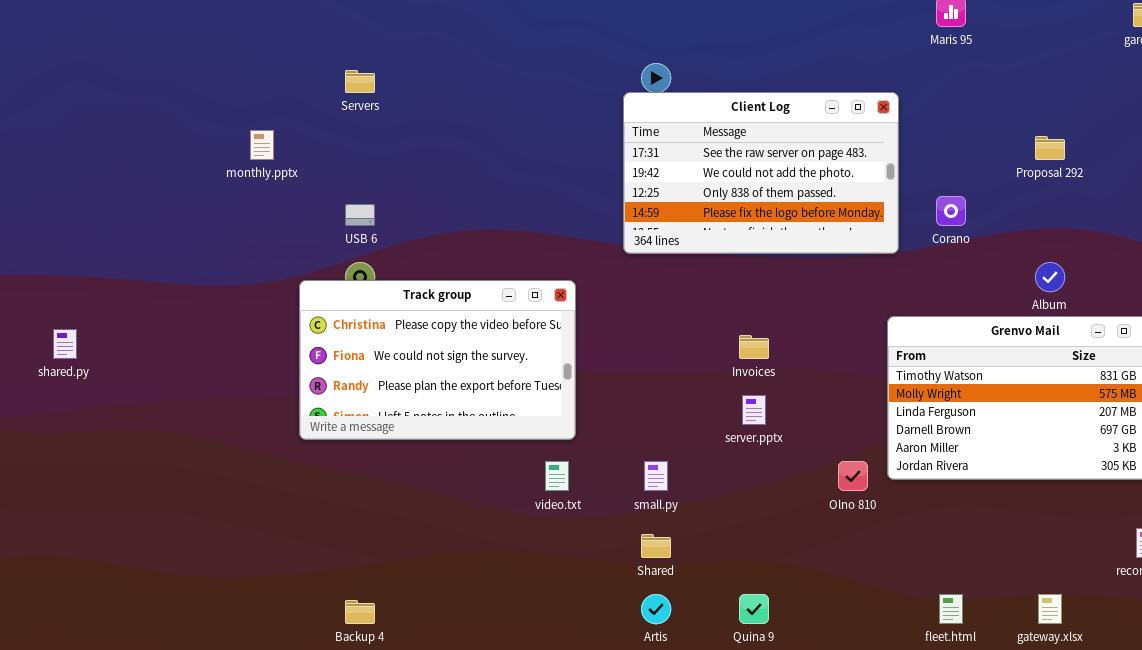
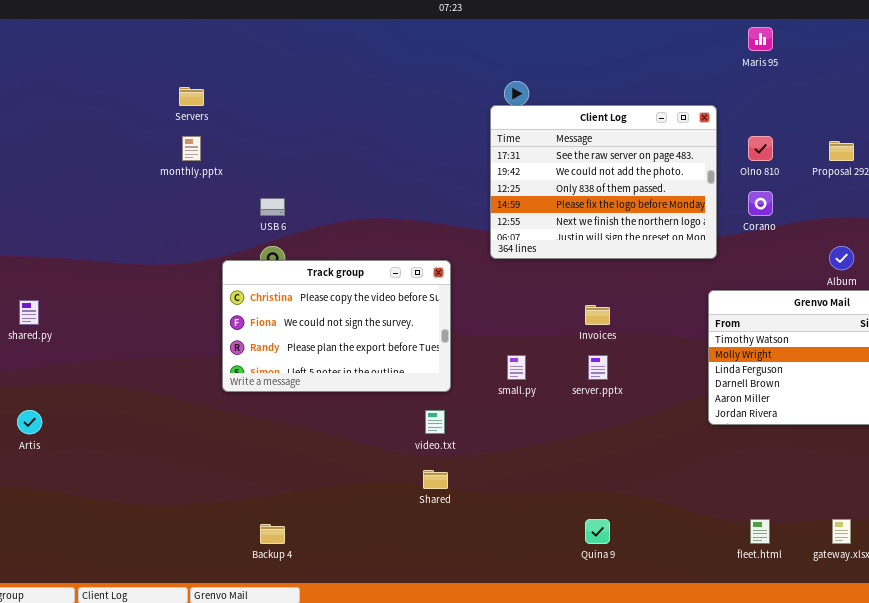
Servers: [345,70,375,93] -> [179,87,204,106], moved
Client Log: [623,92,899,254] -> [490,105,717,259], resized
small.py: [644,461,668,491] -> [507,355,526,380], moved
Olno 810: [838,461,868,491] -> [748,136,773,161], moved
Shared: [641,534,671,558] -> [423,470,448,489], moved
Artis: [641,594,671,624] -> [17,410,42,434], moved

